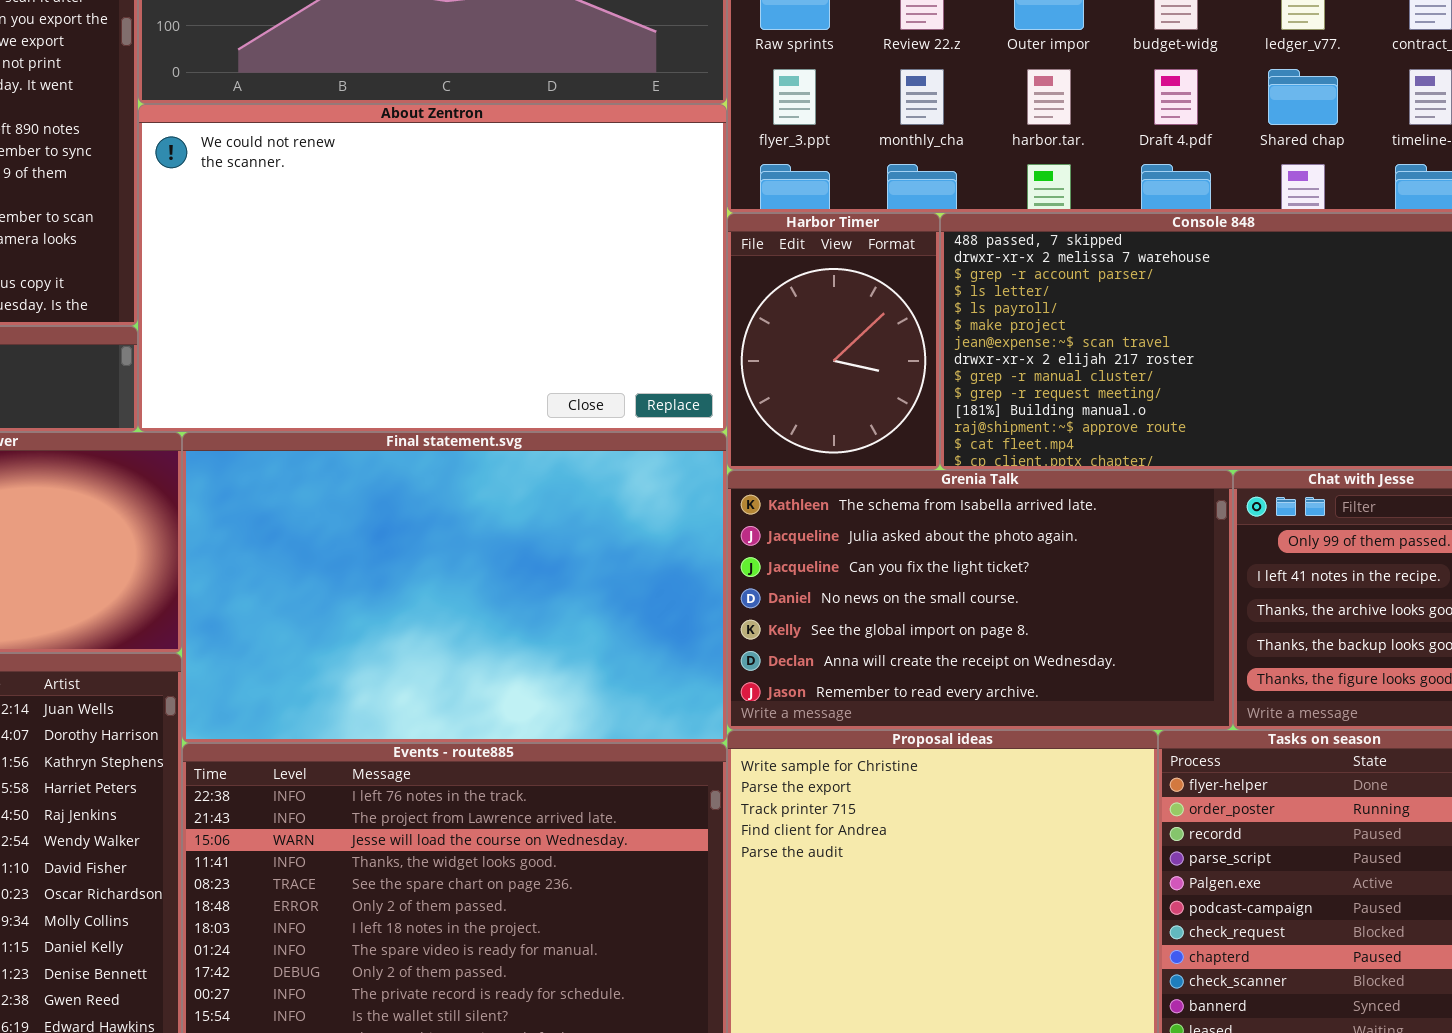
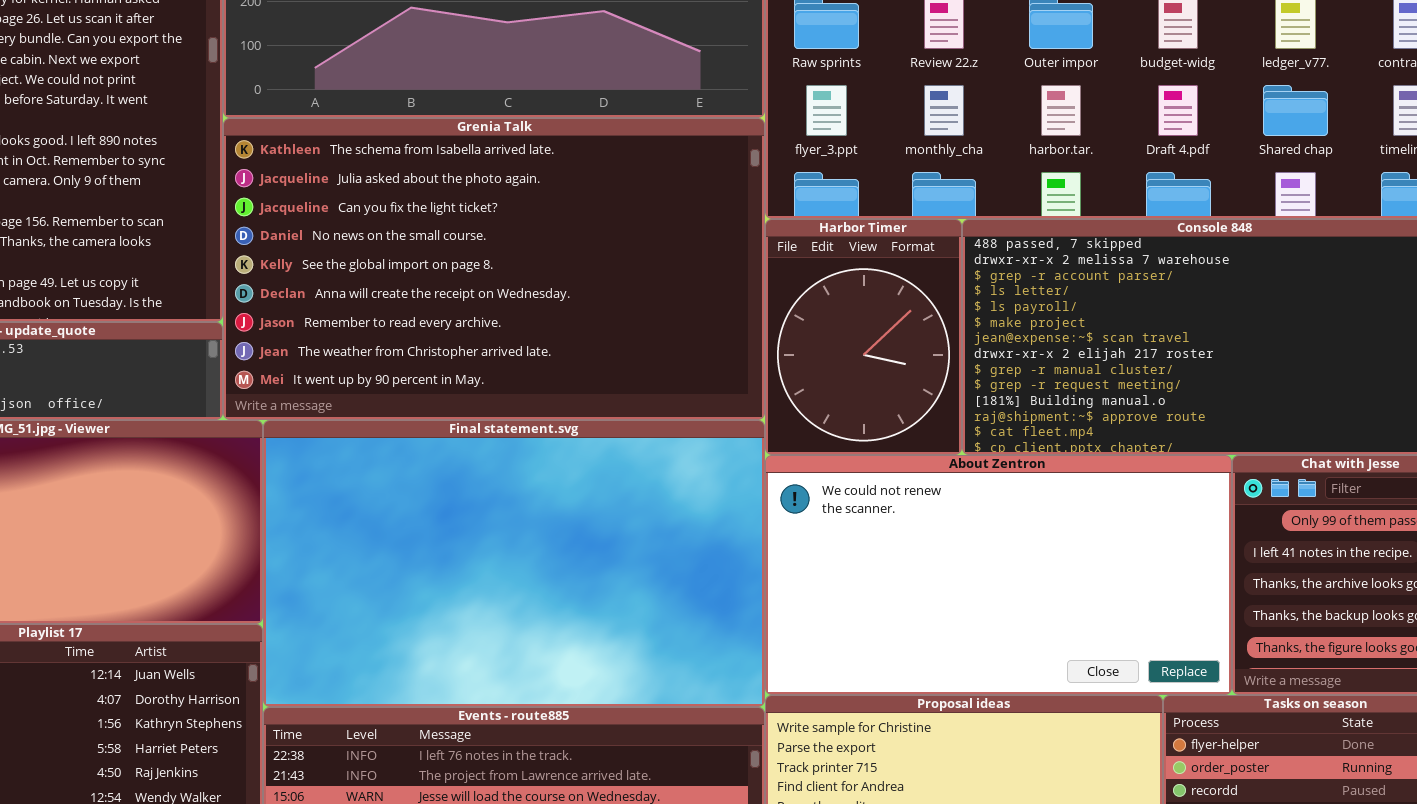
About Zentron: [138,104,727,432] -> [765,455,1232,695], moved, resized
Grenia Talk: [727,470,1233,730] -> [223,118,765,420], moved, resized

